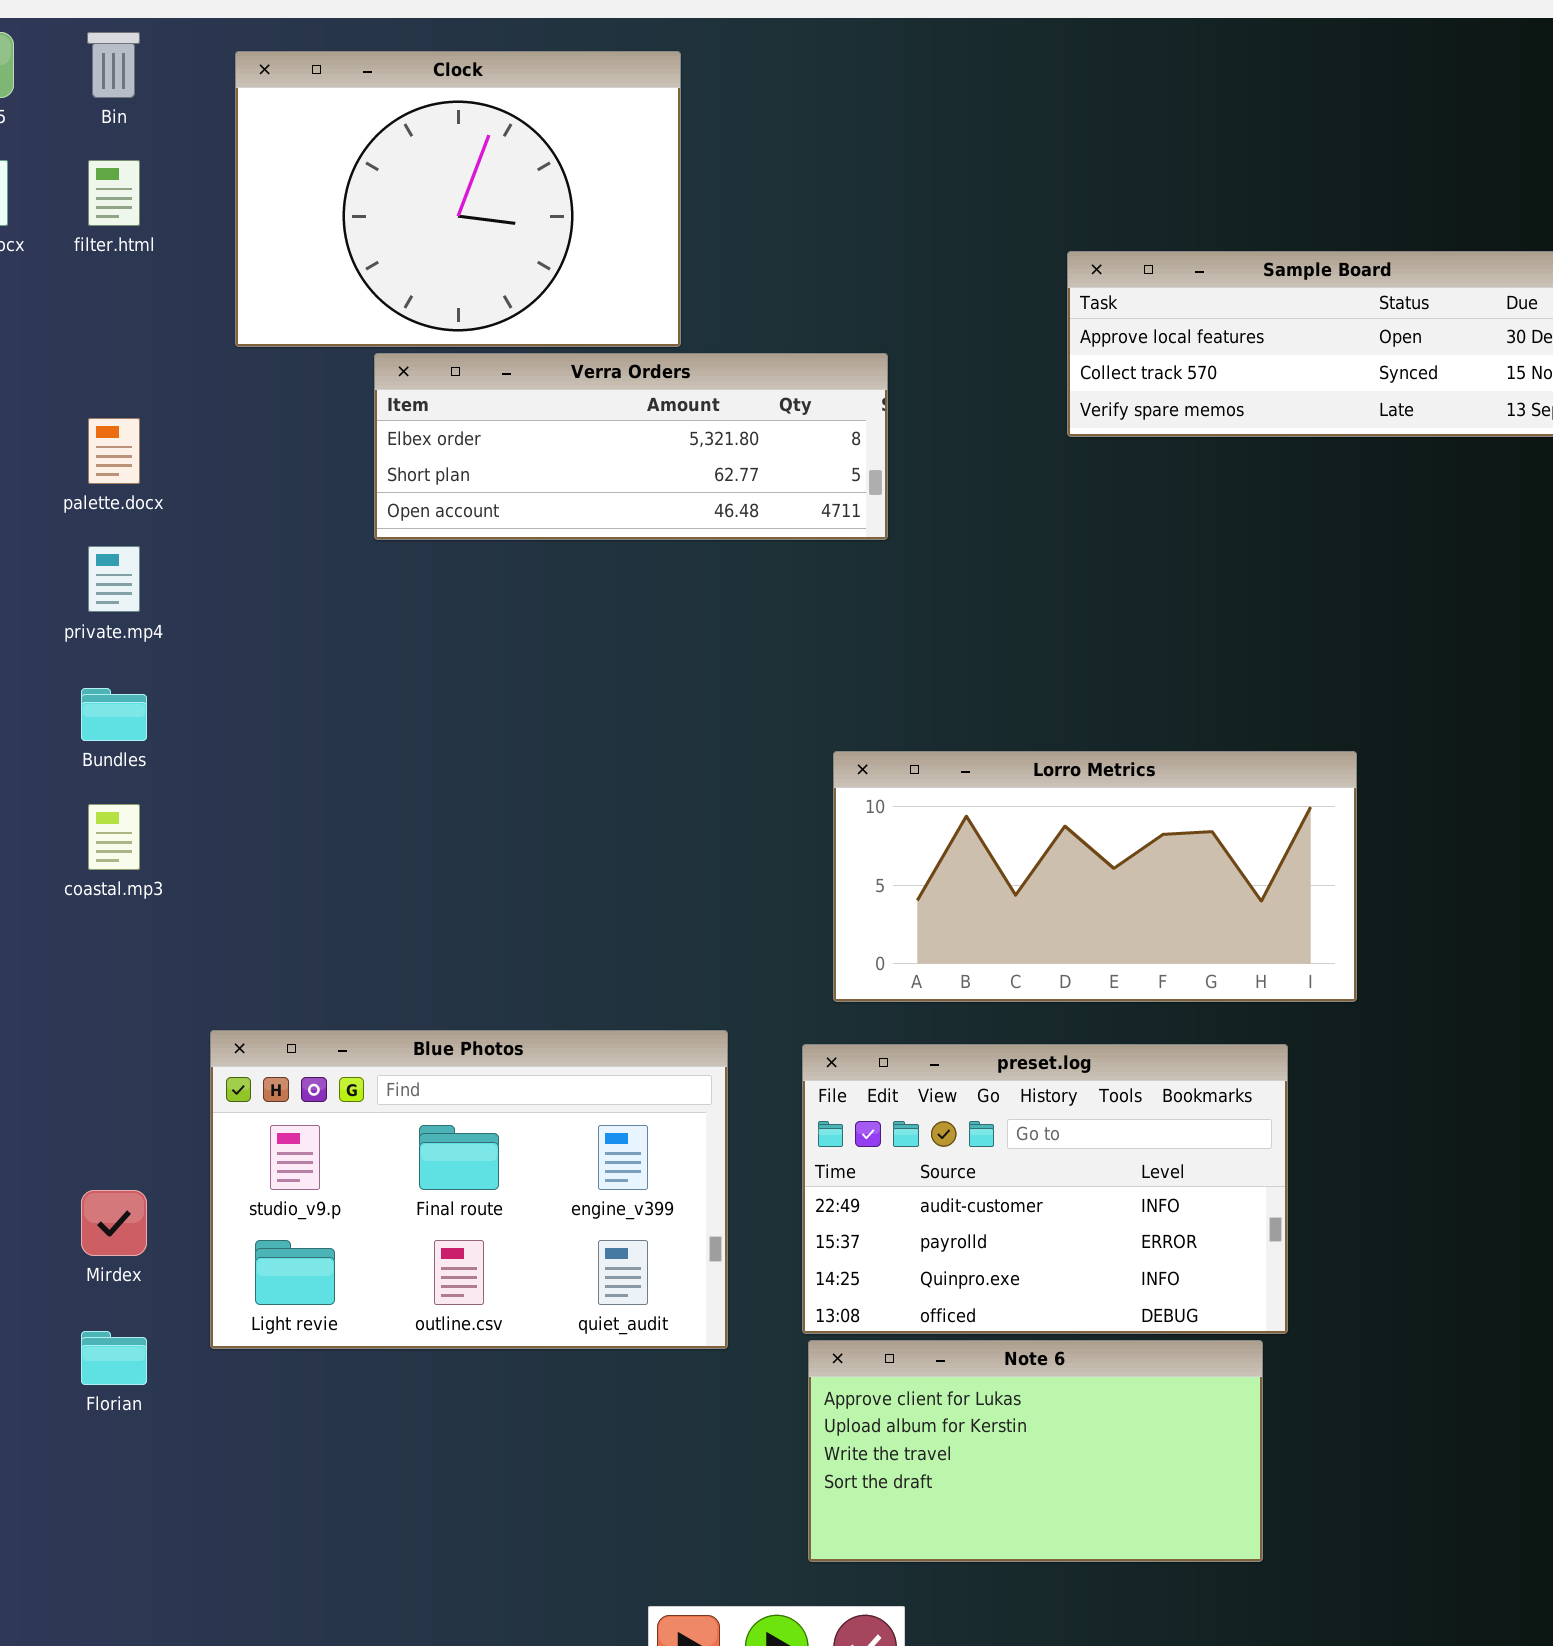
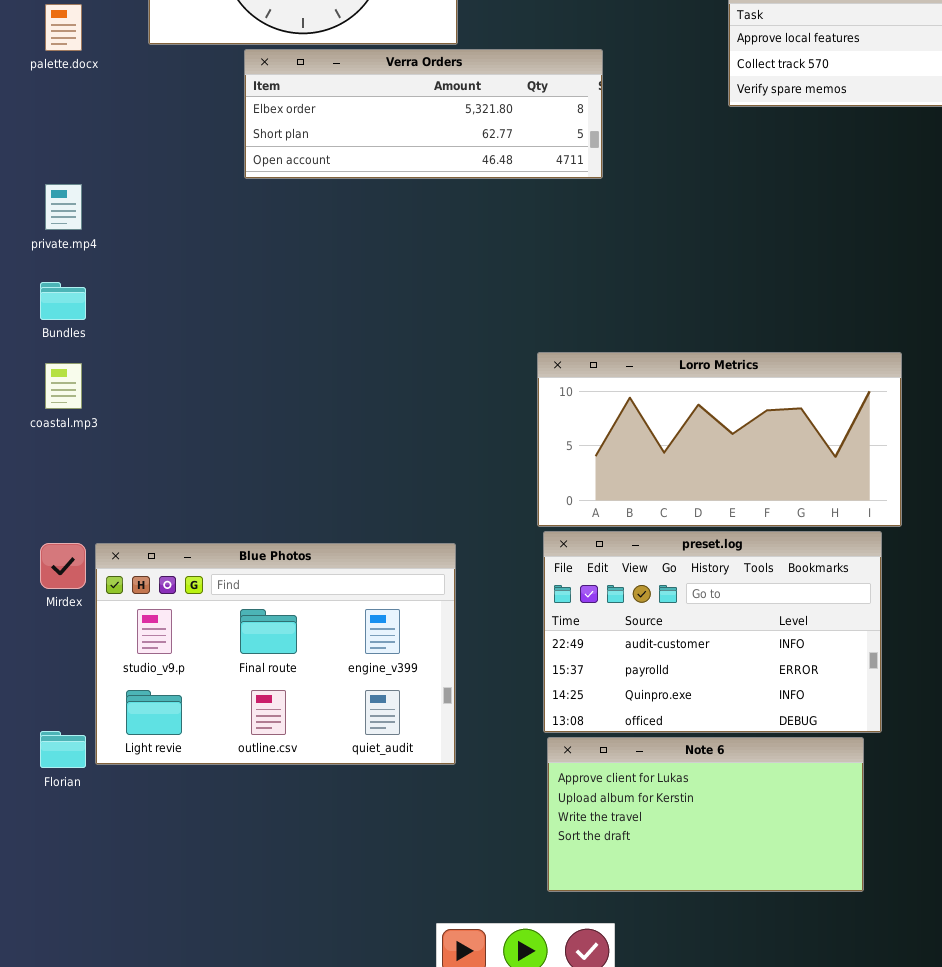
palette.docx: [88,418,140,484] -> [45,4,82,51], moved
Lorro Metrics: [833,751,1357,1002] -> [537,352,902,527], moved
Blue Photos: [210,1030,728,1349] -> [95,543,456,765], moved
Mirdex: [81,1190,147,1256] -> [40,543,86,589], moved

